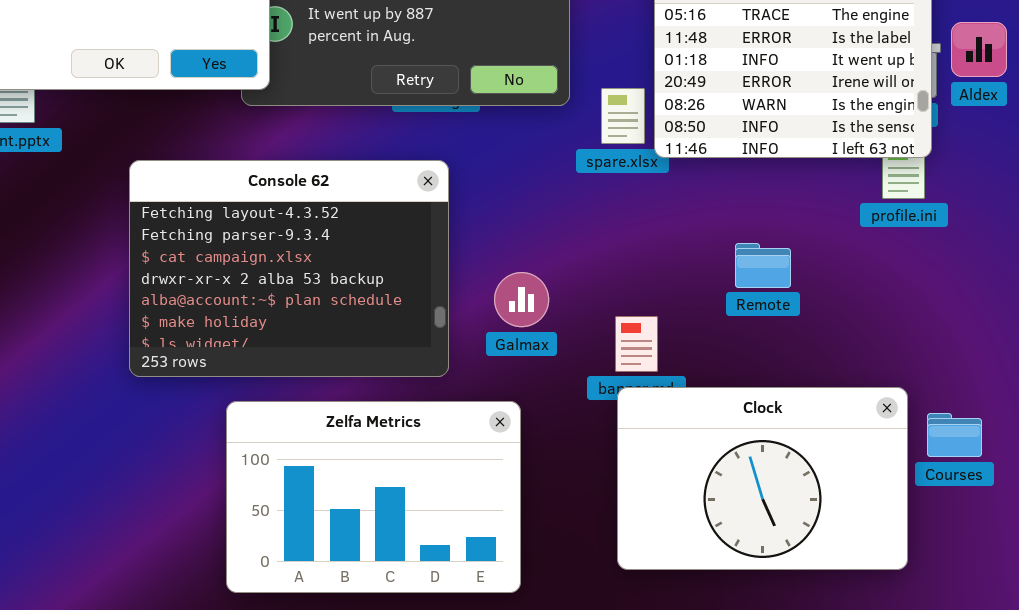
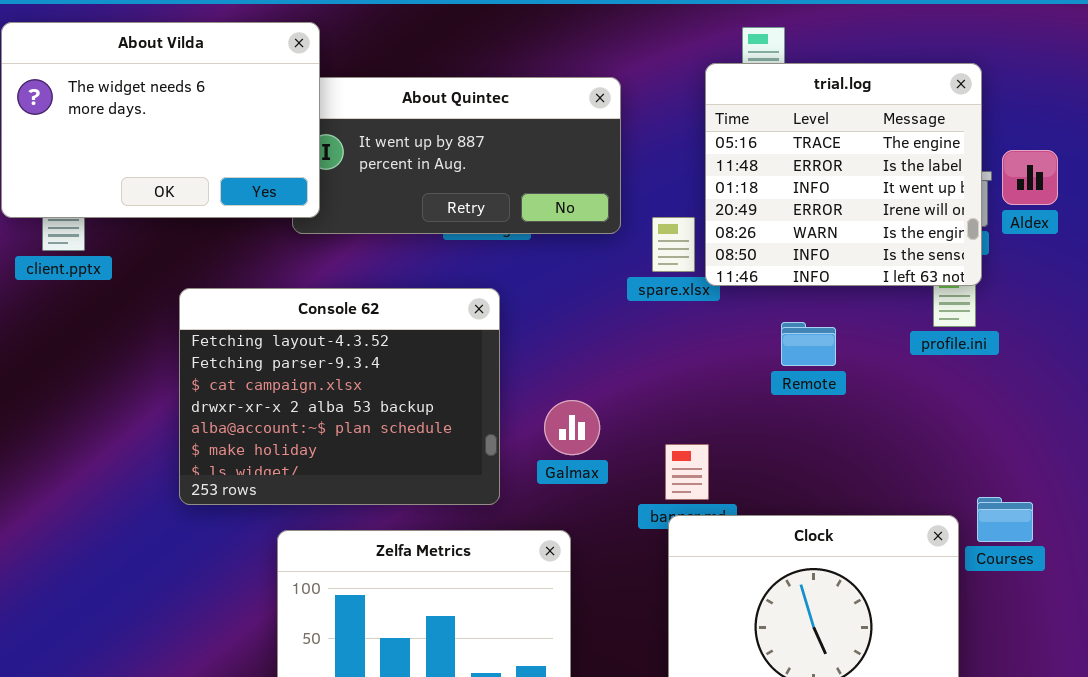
Remote: [735,243,791,288] -> [781,322,836,366], moved
Courses: [927,413,982,457] -> [977,497,1033,542], moved

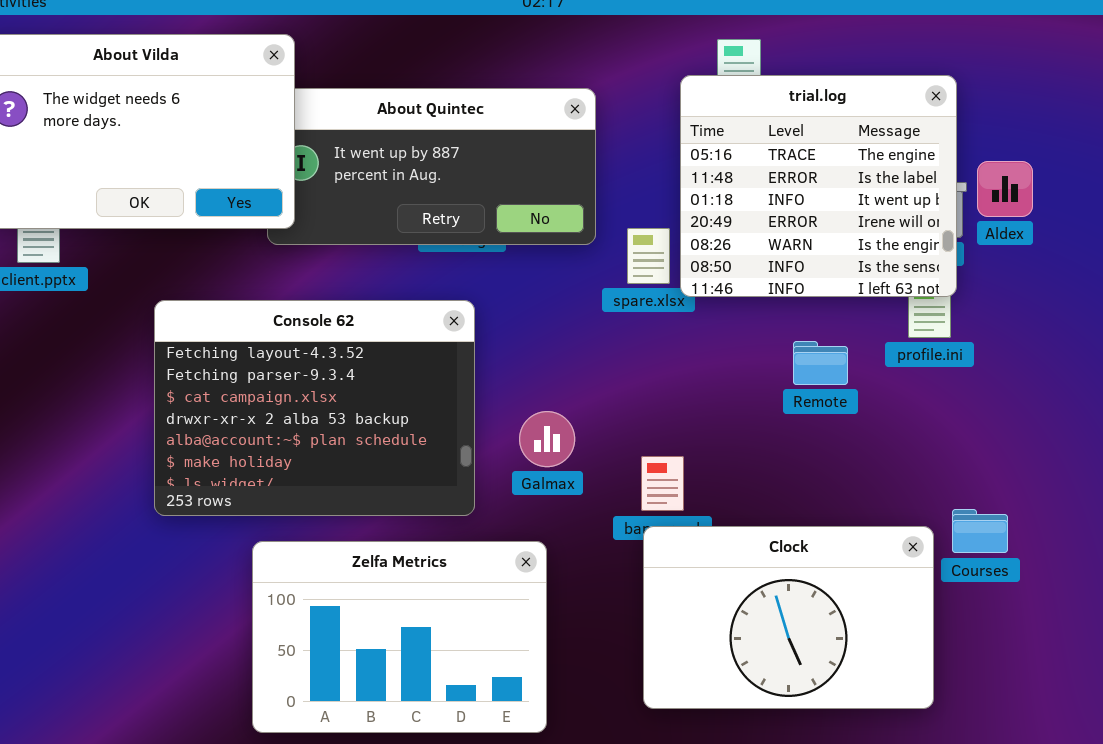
Remote: [781,322,836,366] -> [793,341,848,385], moved

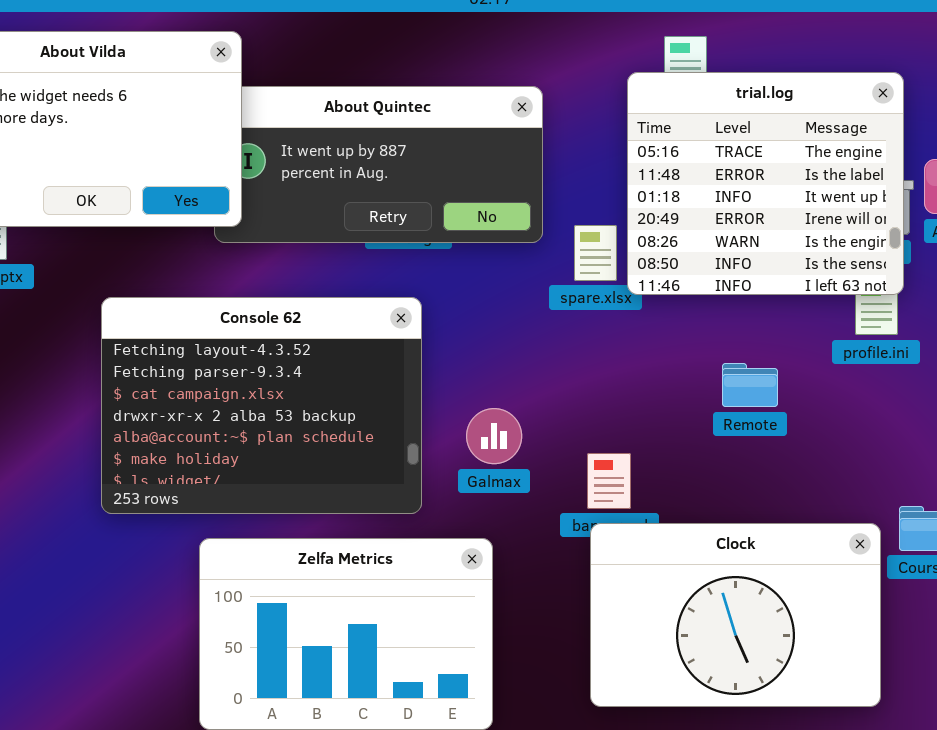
Remote: [793,341,848,385] -> [722,363,778,407], moved

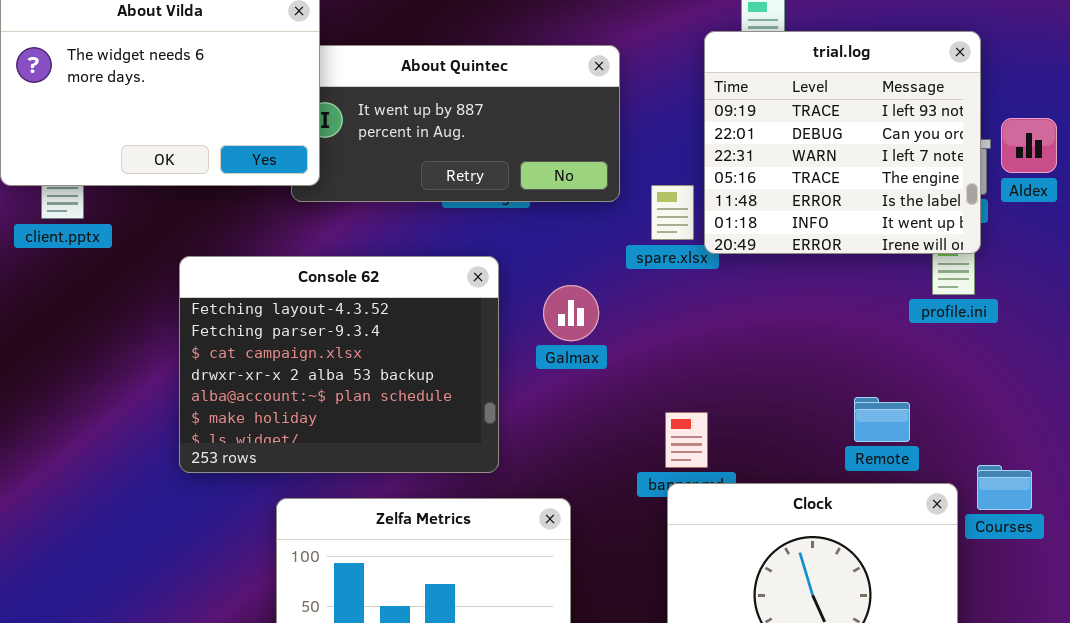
trial.log: [627,72,904,295] -> [704,31,981,254], scrolled up 3 rows
Remote: [722,363,778,407] -> [854,397,910,442], moved
Galmax: [466,408,522,464] -> [543,285,599,341], moved

